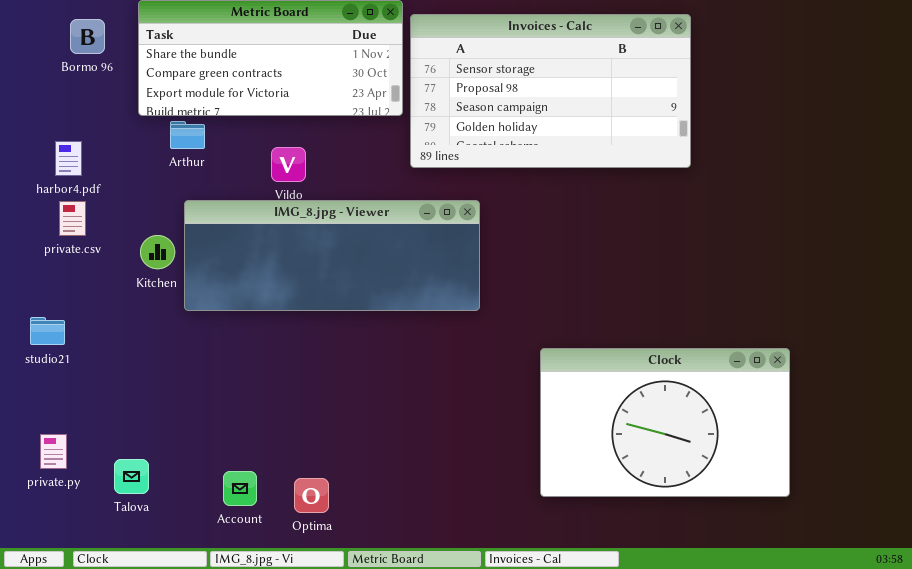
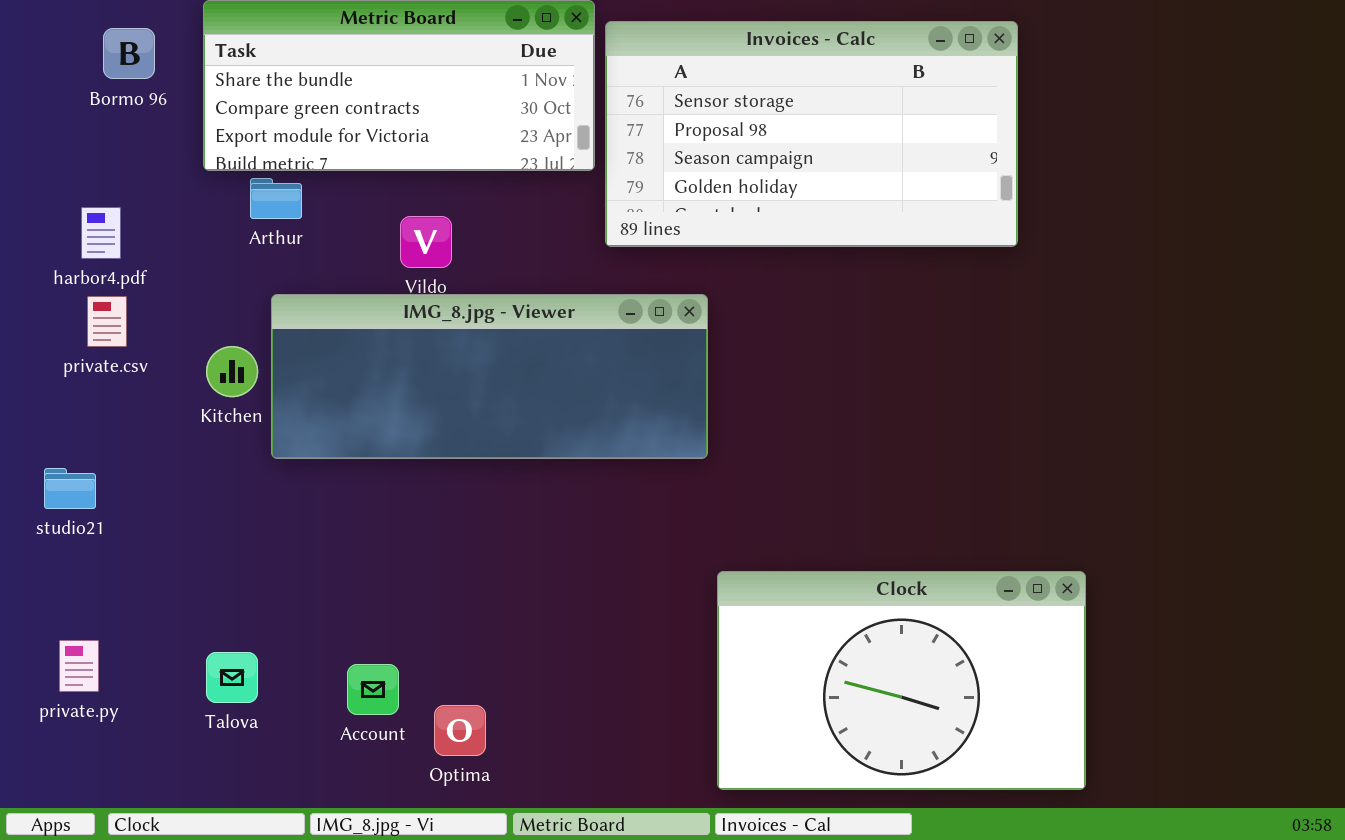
Clock: [540,348,790,497] -> [717,571,1086,790], moved
Talova: [114,459,149,494] -> [206,652,258,703], moved
Account: [223,471,257,506] -> [347,664,399,715], moved

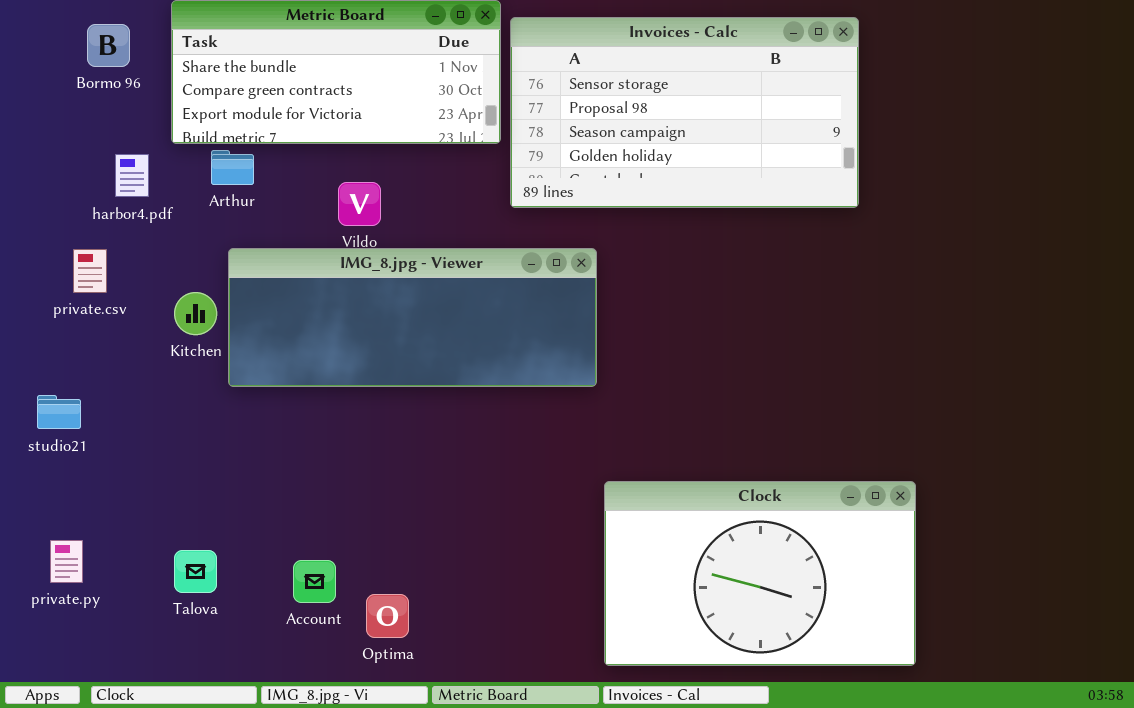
harbor4.pdf: [81,207,121,259] -> [115,154,149,197], moved

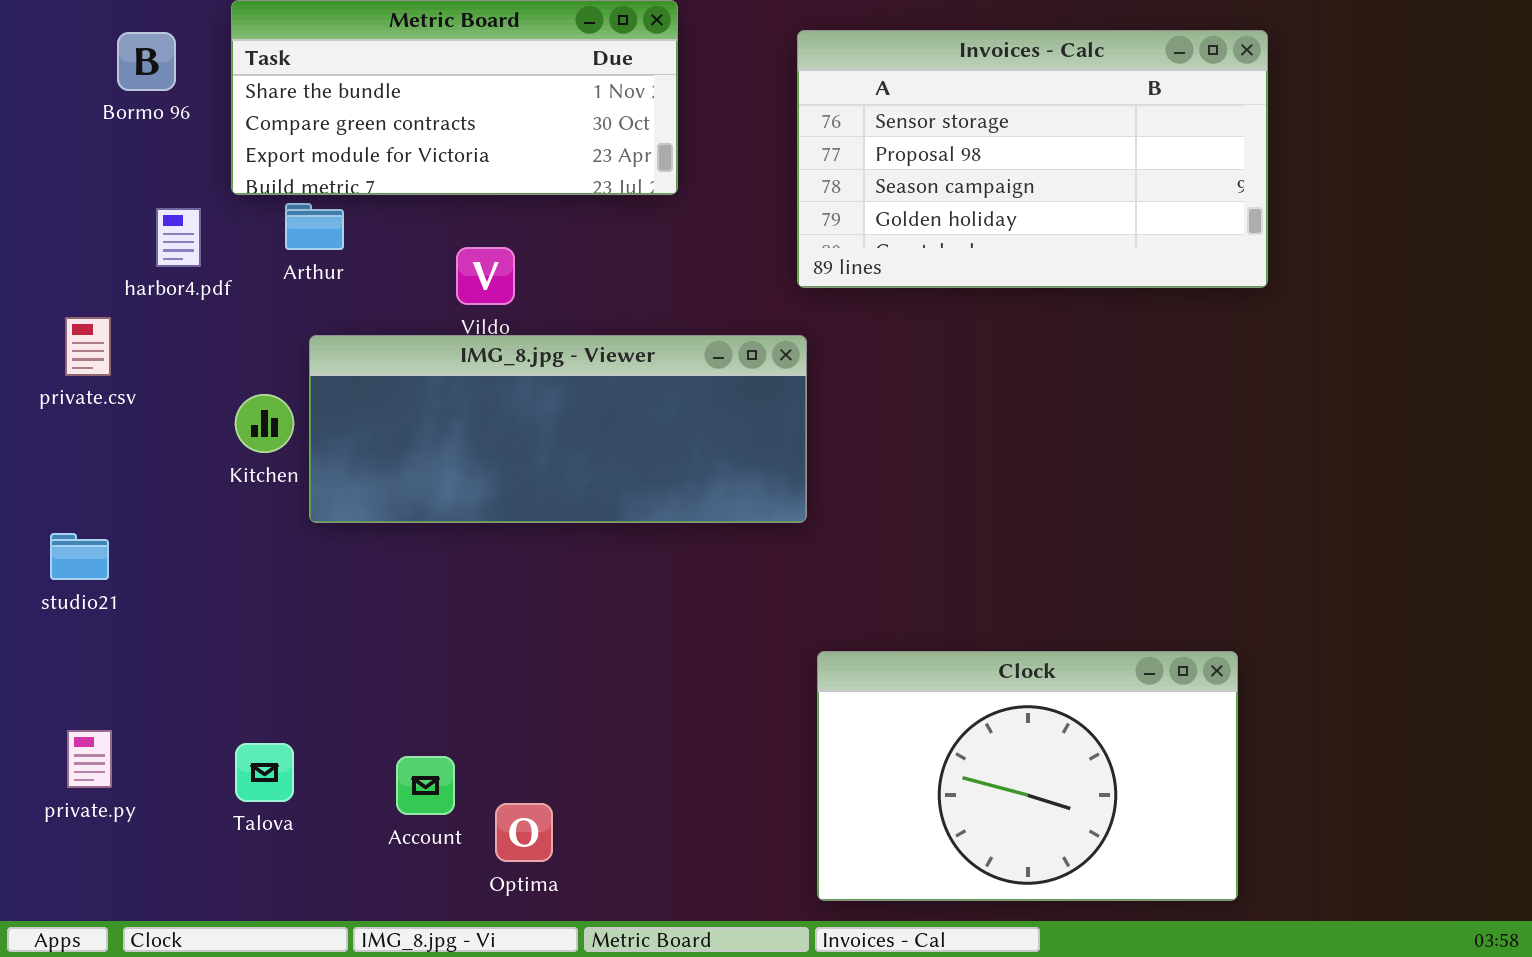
Invoices - Calc: [510,17,859,208] -> [797,30,1268,288], moved
private.csv: [73,249,107,293] -> [65,317,111,376], moved

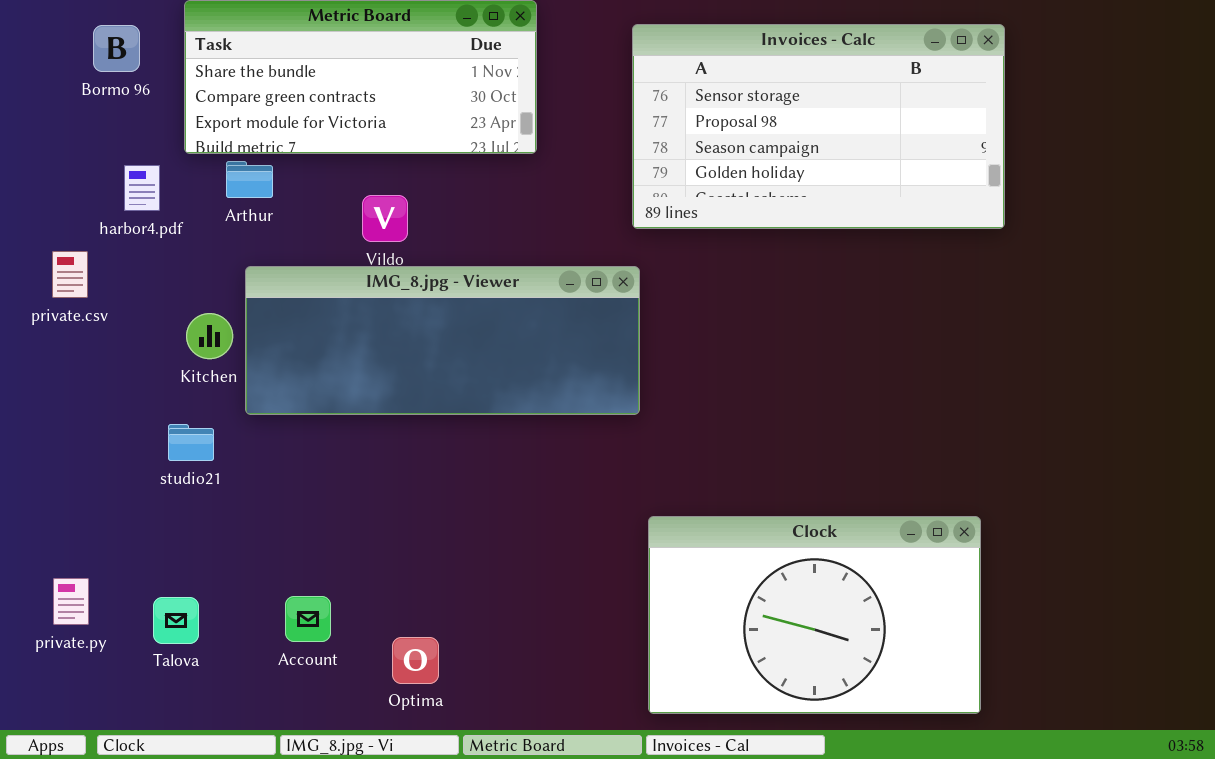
studio21: [50,533,109,580] -> [168,424,214,461], moved
Talova: [235,743,294,802] -> [153,597,199,644], moved
Account: [396,756,455,815] -> [285,596,331,642], moved

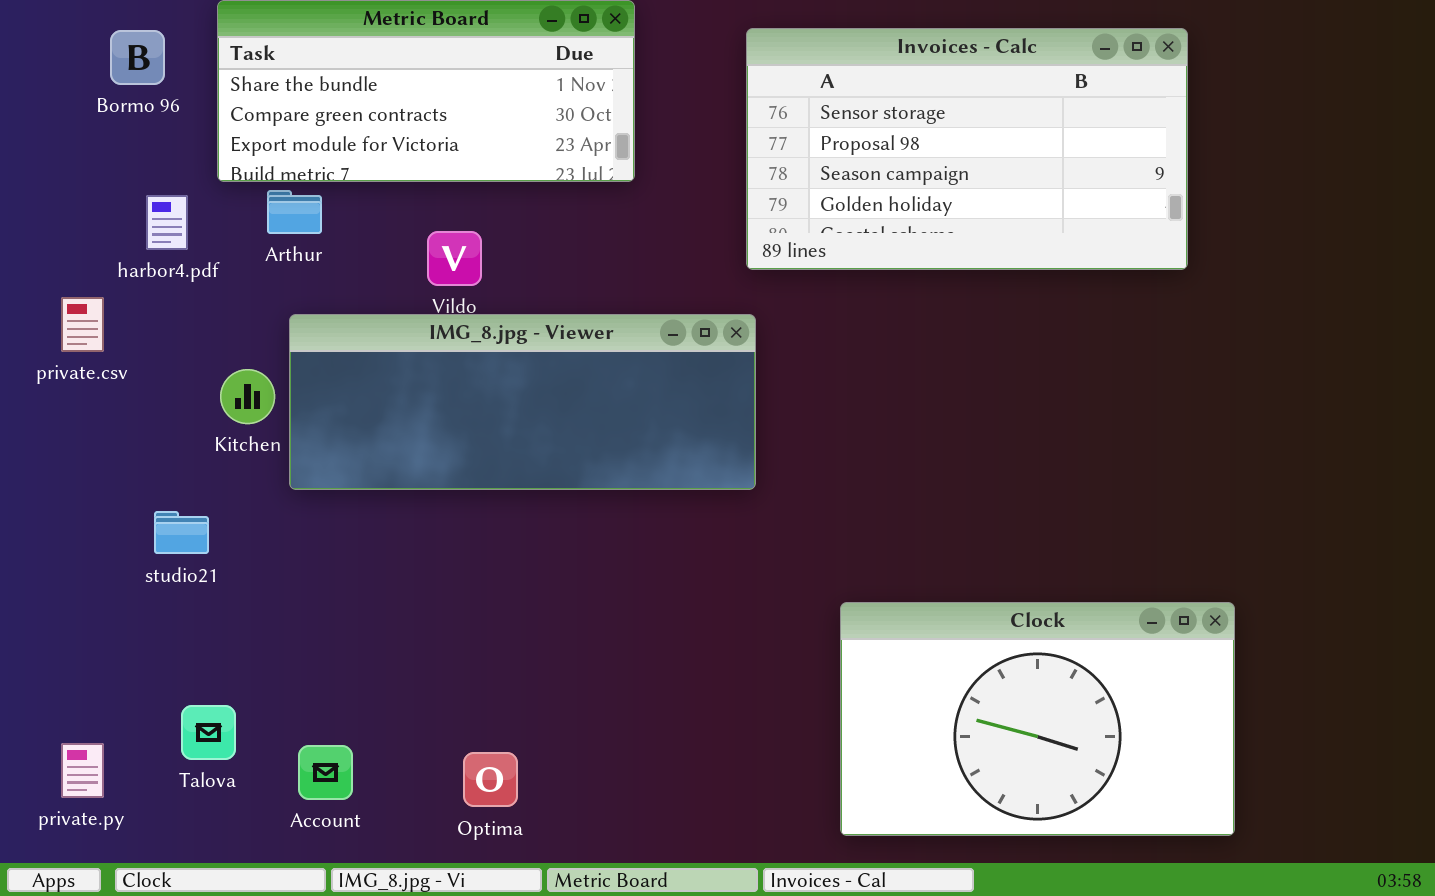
studio21: [168,424,214,461] -> [154,511,209,554], moved
Clock: [648,516,981,714] -> [840,602,1235,836], moved
private.py: [53,578,89,625] -> [61,743,104,798], moved
Account: [285,596,331,642] -> [298,745,353,800], moved

